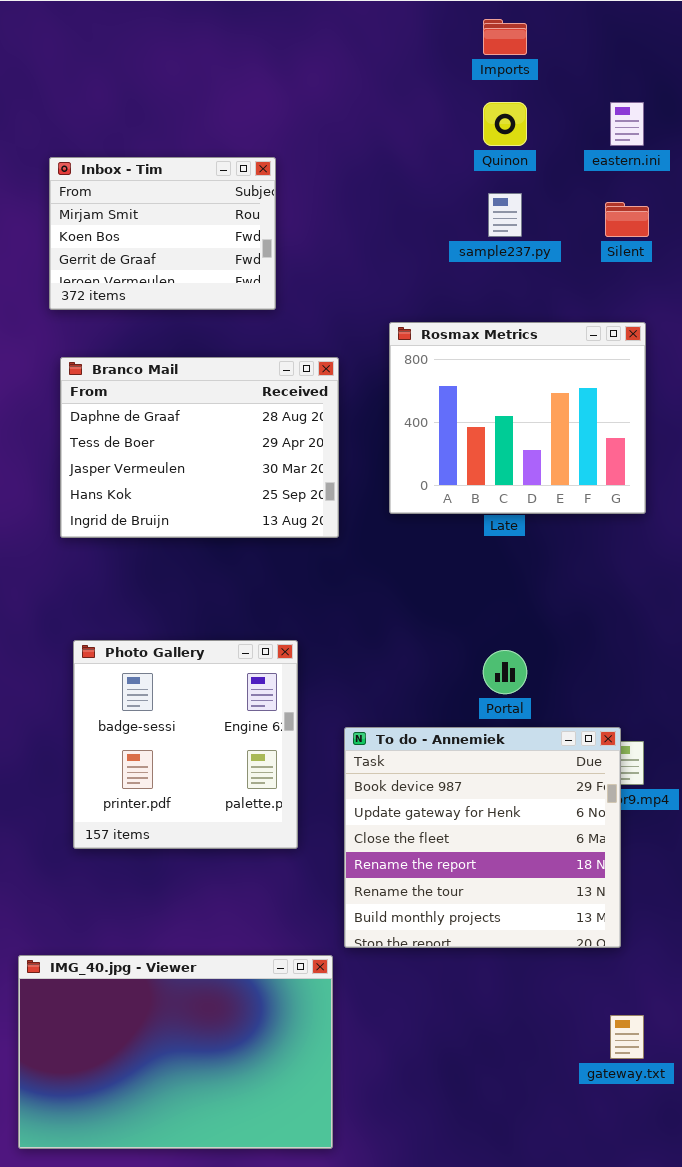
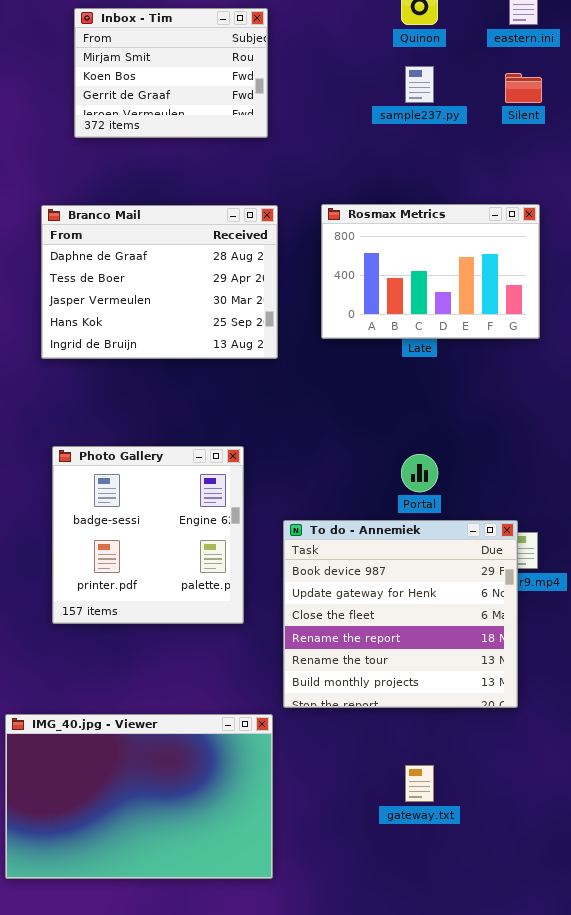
Inbox - Tim: [49,157,276,310] -> [74,8,268,138], moved
Rosmax Metrics: [389,322,646,514] -> [321,204,540,339], resized
gateway.txt: [610,1015,644,1059] -> [405,765,434,802], moved

